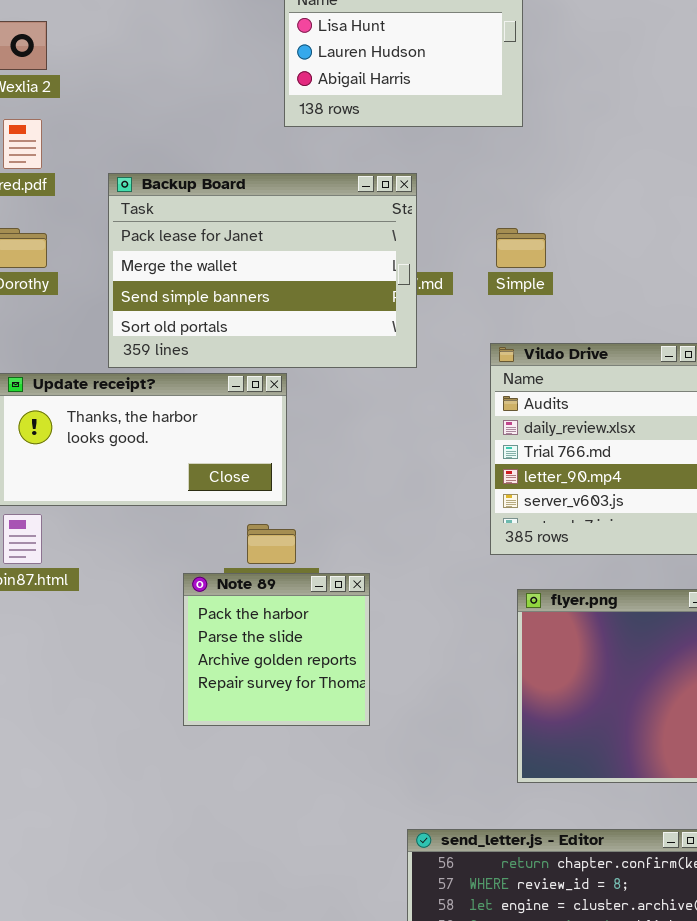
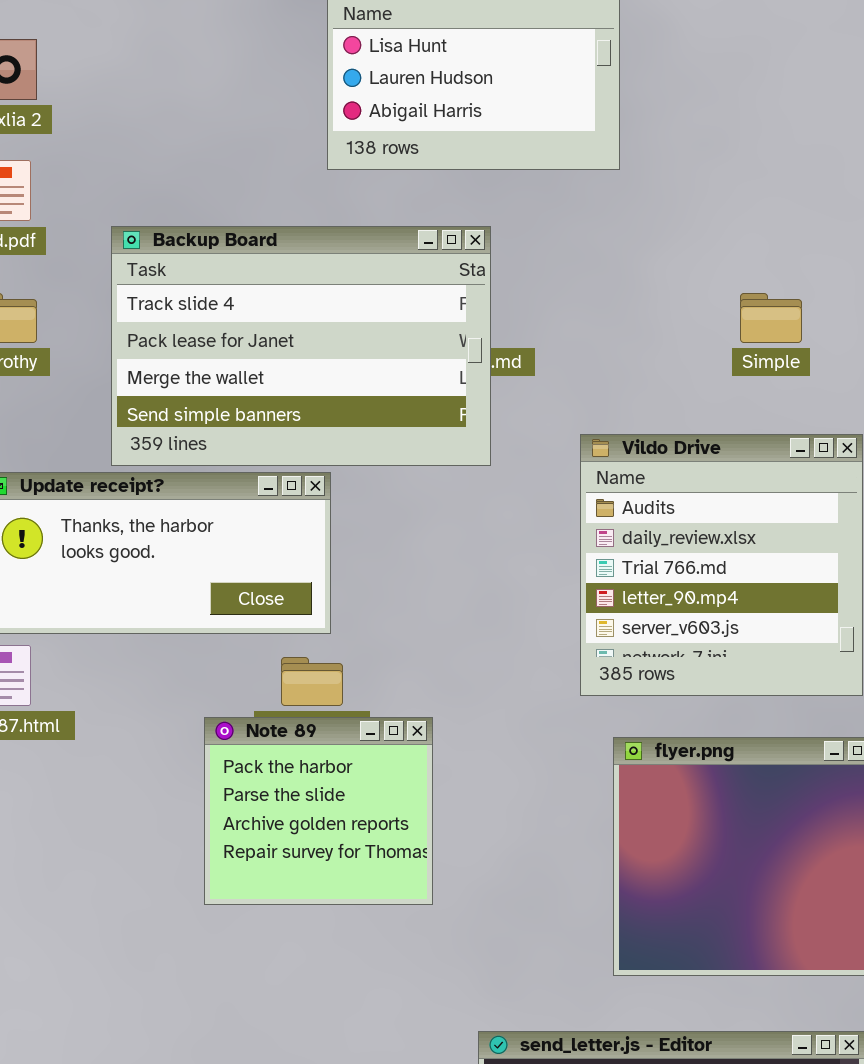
Backup Board: [108,173,417,368] -> [111,226,491,466], scrolled up 1 row
Simple: [496,228,546,268] -> [740,293,802,343], moved

